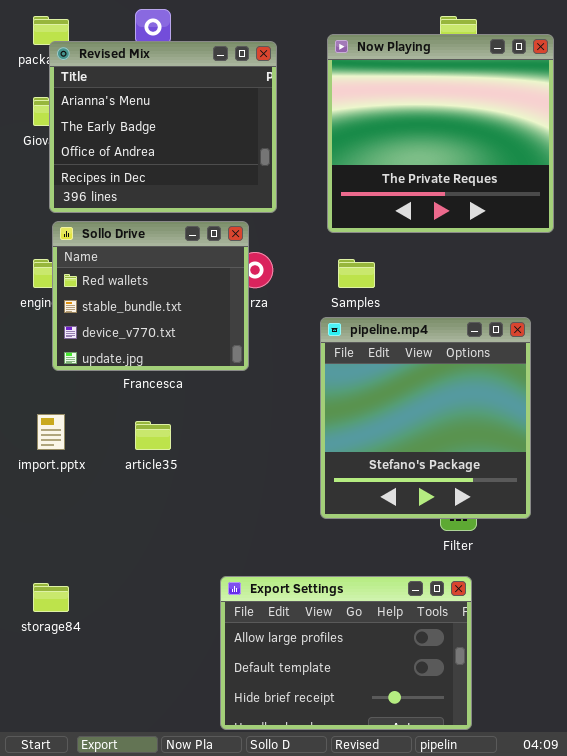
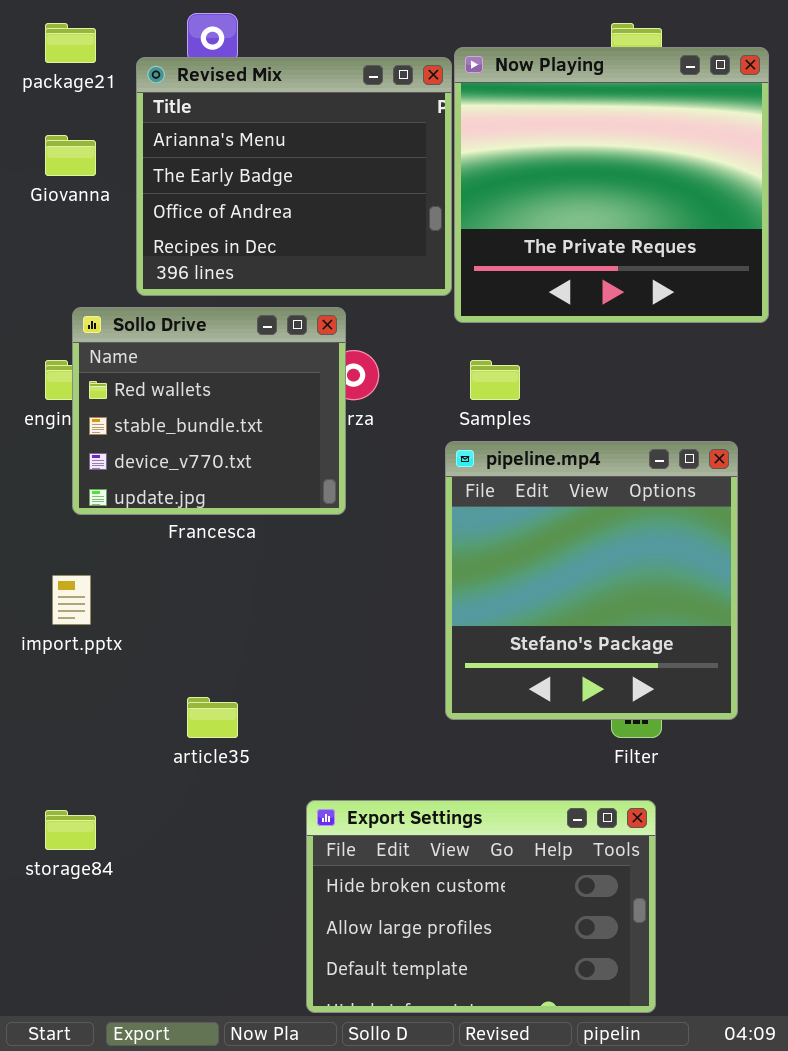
Revised Mix: [49,41,277,213] -> [136,57,452,296], moved
article35: [135,421,171,450] -> [187,697,238,738], moved
Export Settings: [220,576,472,730] -> [306,800,656,1013], scrolled up 1 row

